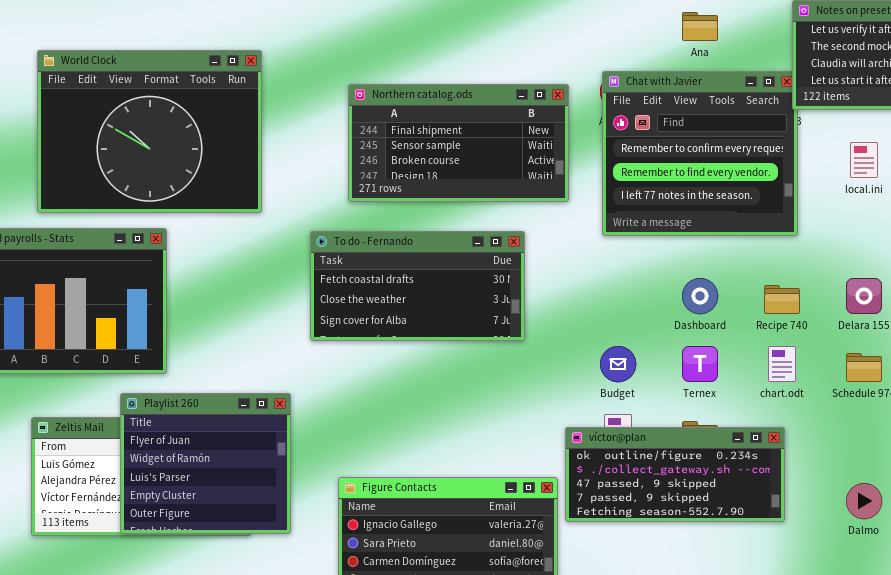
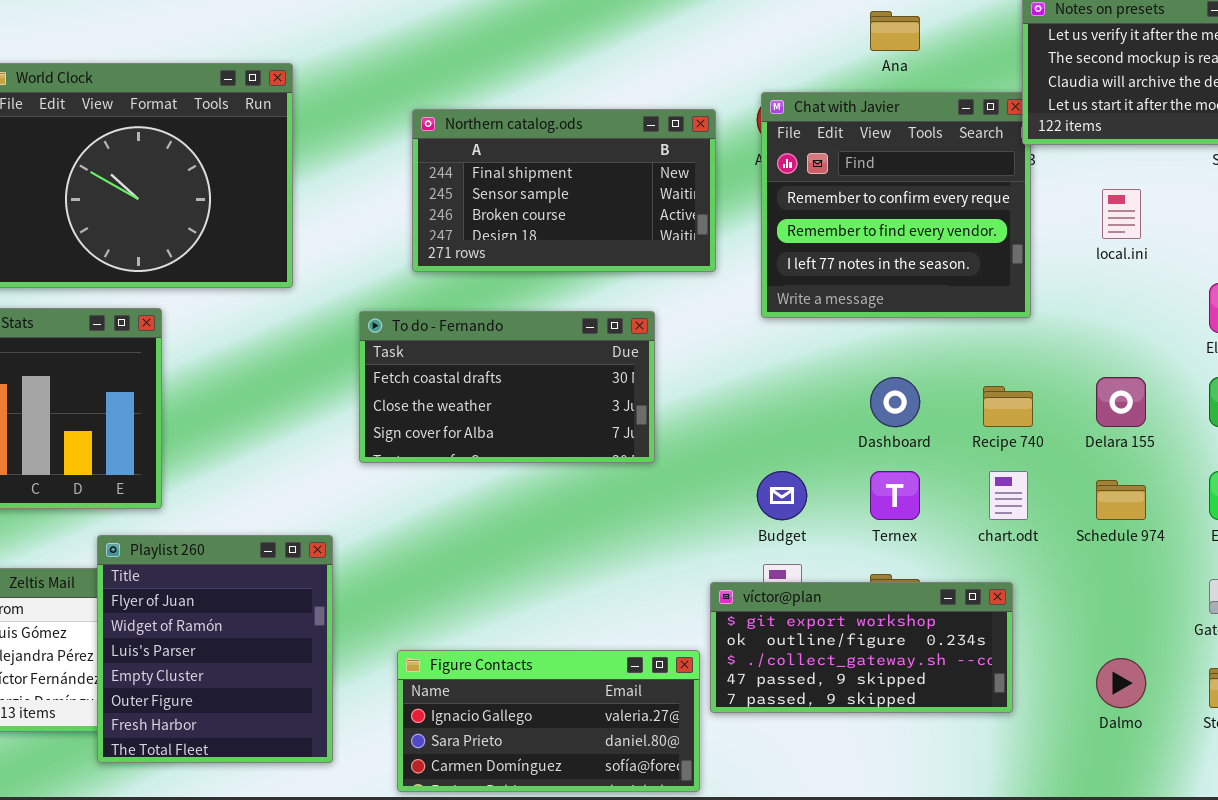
Playlist 260: [120,393,291,534] -> [97,535,333,763], resized
víctor@plan: [565,427,785,522] -> [710,582,1013,713], scrolled up 1 row

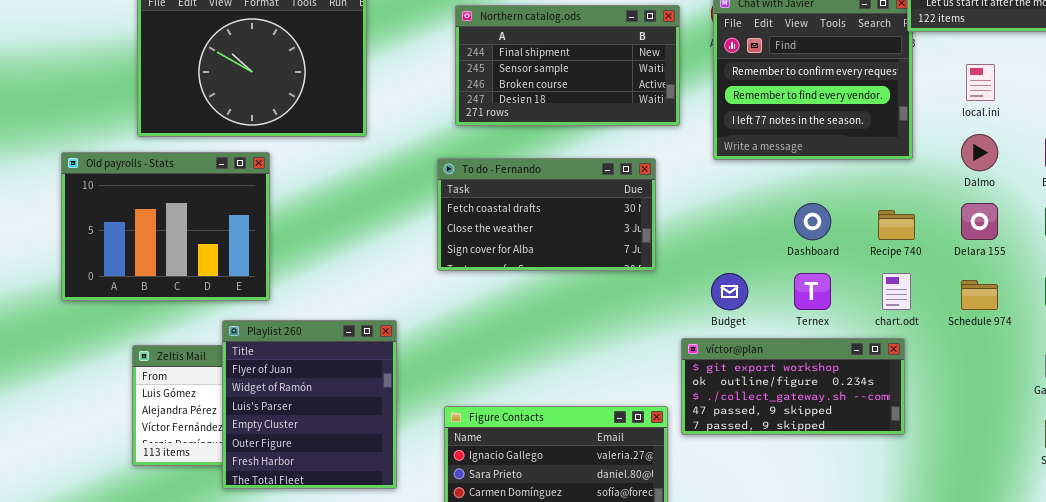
To do - Fernando: [359,311,655,463] -> [437,158,656,271], moved
víctor@plan: [710,582,1013,713] -> [681,338,905,435], moved
Dalmo: [1096,658,1146,708] -> [961,134,998,171], moved

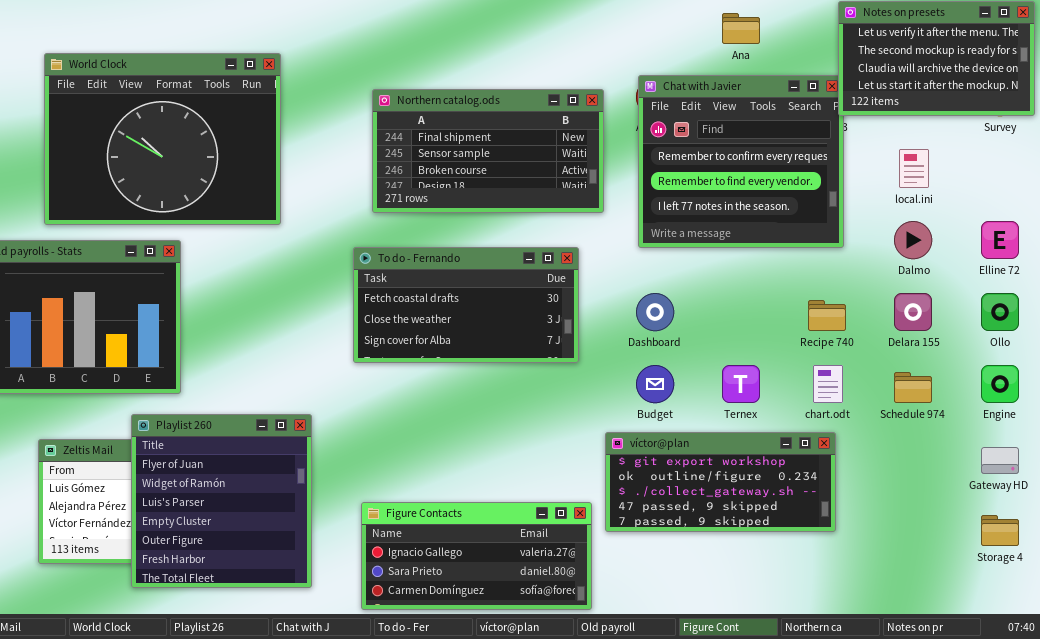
Dashboard: [794,203,831,240] -> [636,293,674,331], moved

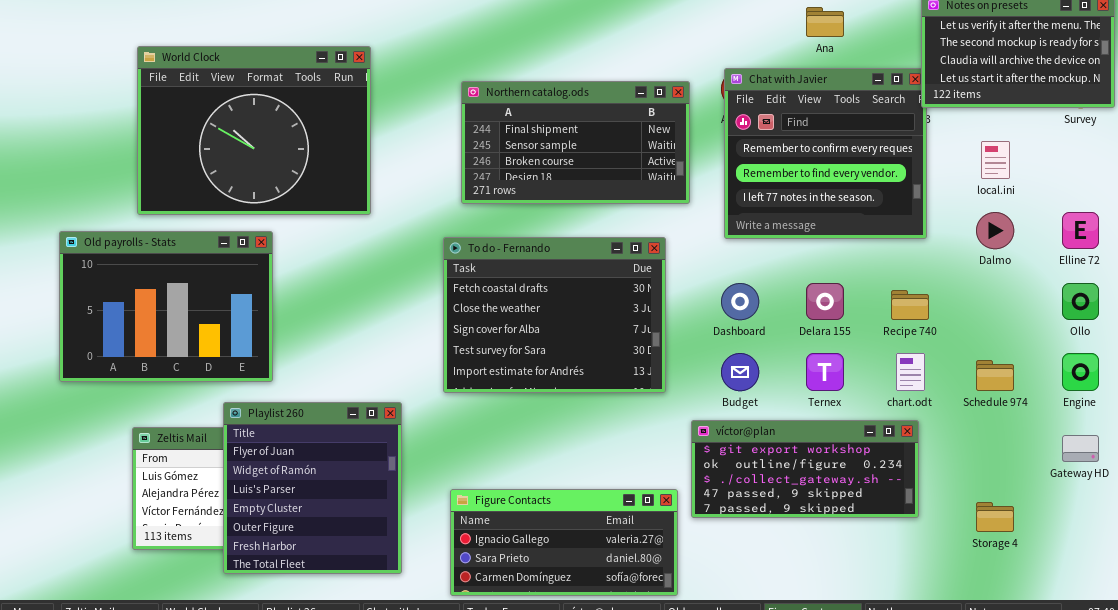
To do - Fernando: [353,247,579,363] -> [443,237,666,393], resized
Delara 155: [894,293,932,331] -> [806,283,844,320], moved
Storage 4: [981,515,1019,546] -> [976,502,1014,532], moved

